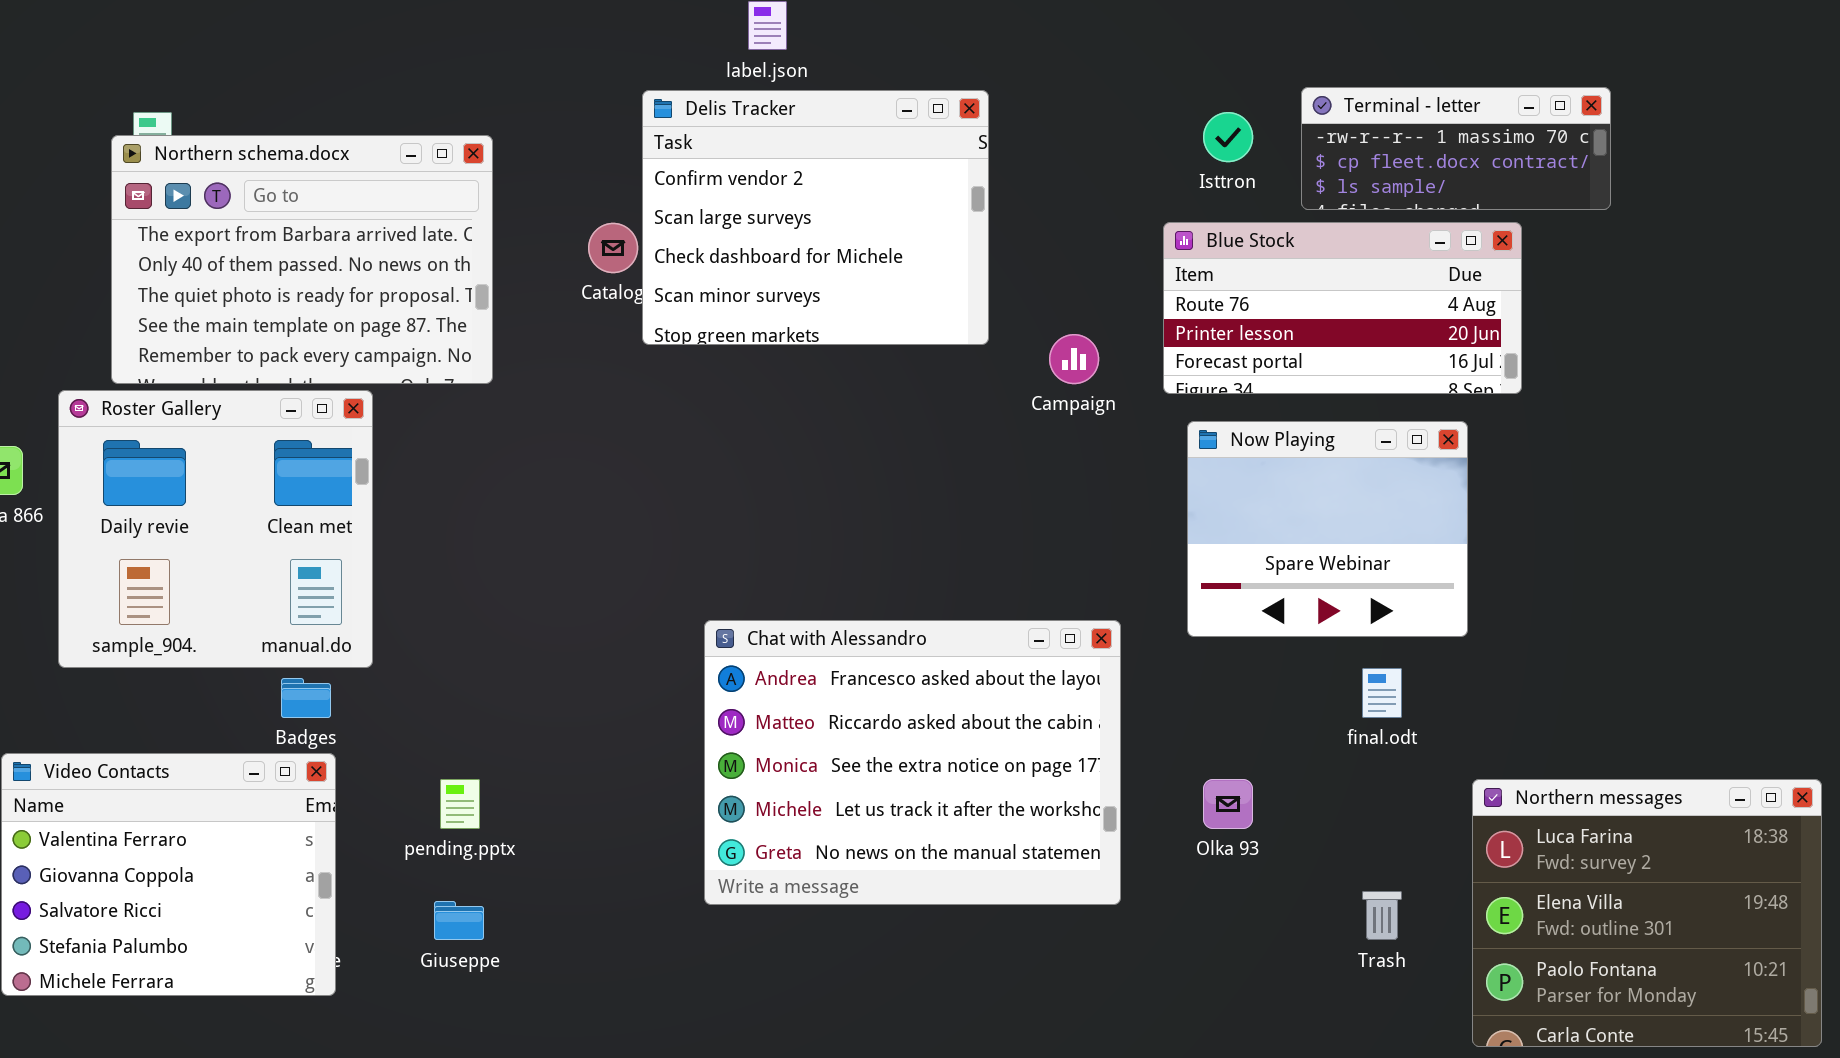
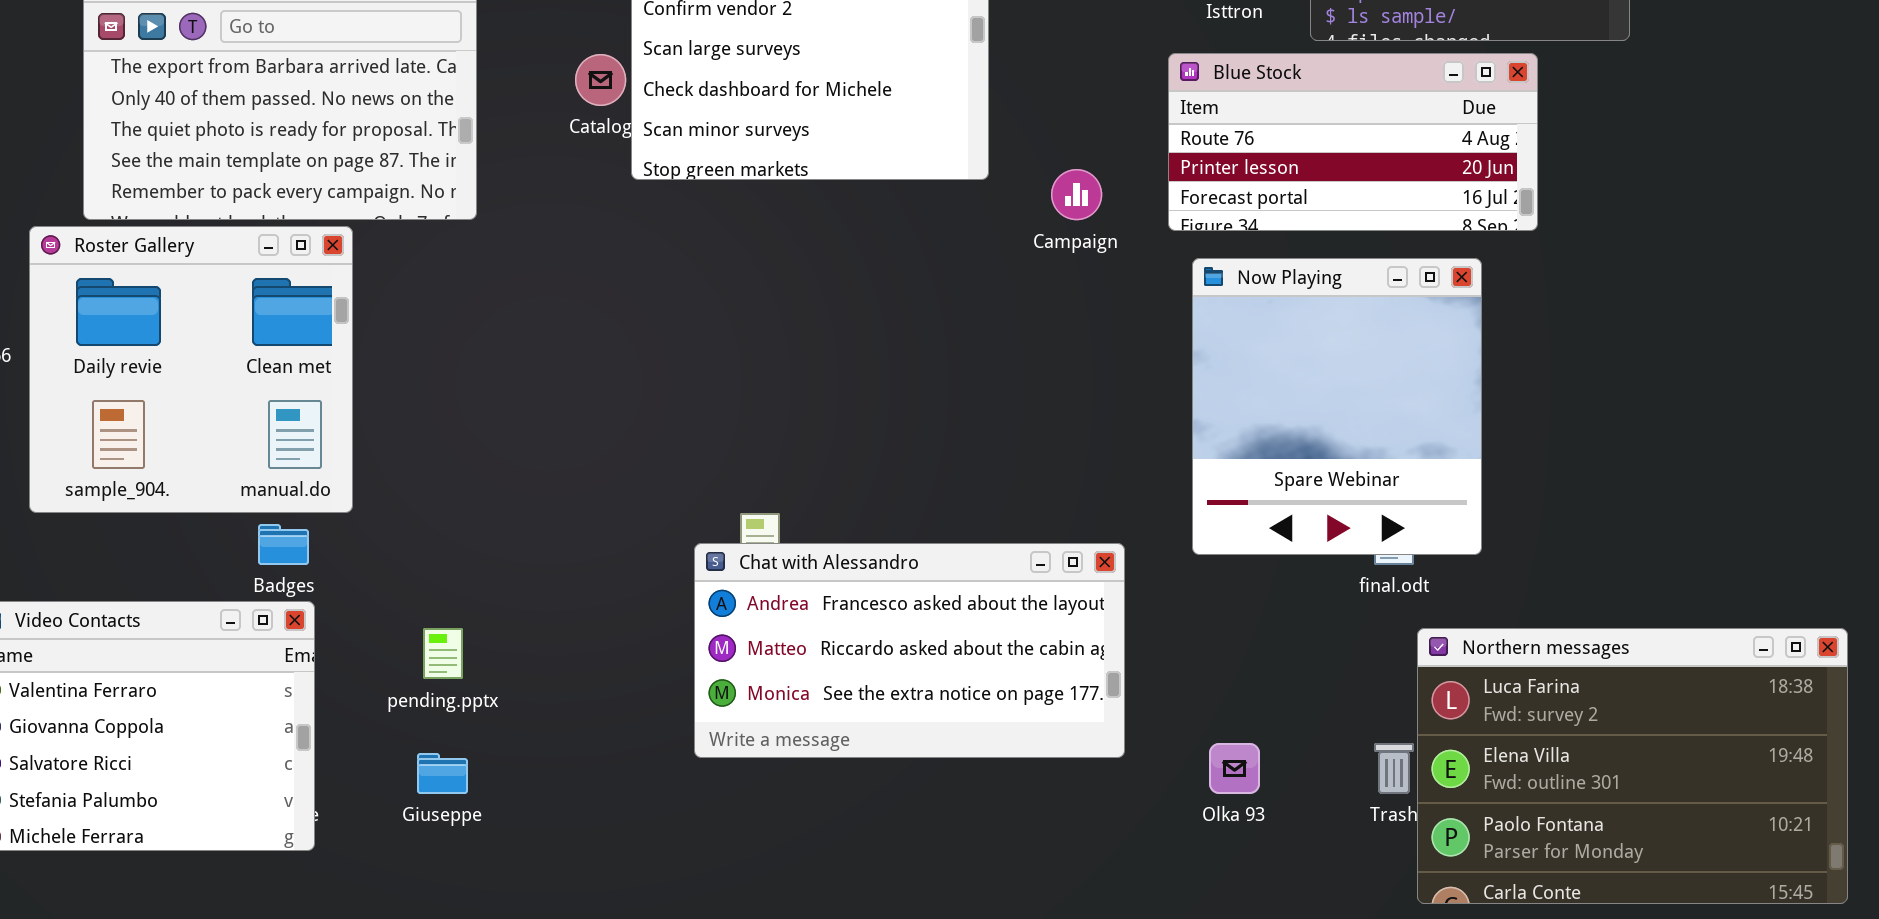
Now Playing: [1187,421,1468,637] -> [1192,258,1482,555], resized
Chat with Alessandro: [704,620,1121,905] -> [694,543,1125,758], resized
Olka 93: [1203,779,1253,829] -> [1209,743,1260,794], moved
Northern messages: [1472,779,1822,1047] -> [1417,628,1848,904], resized

